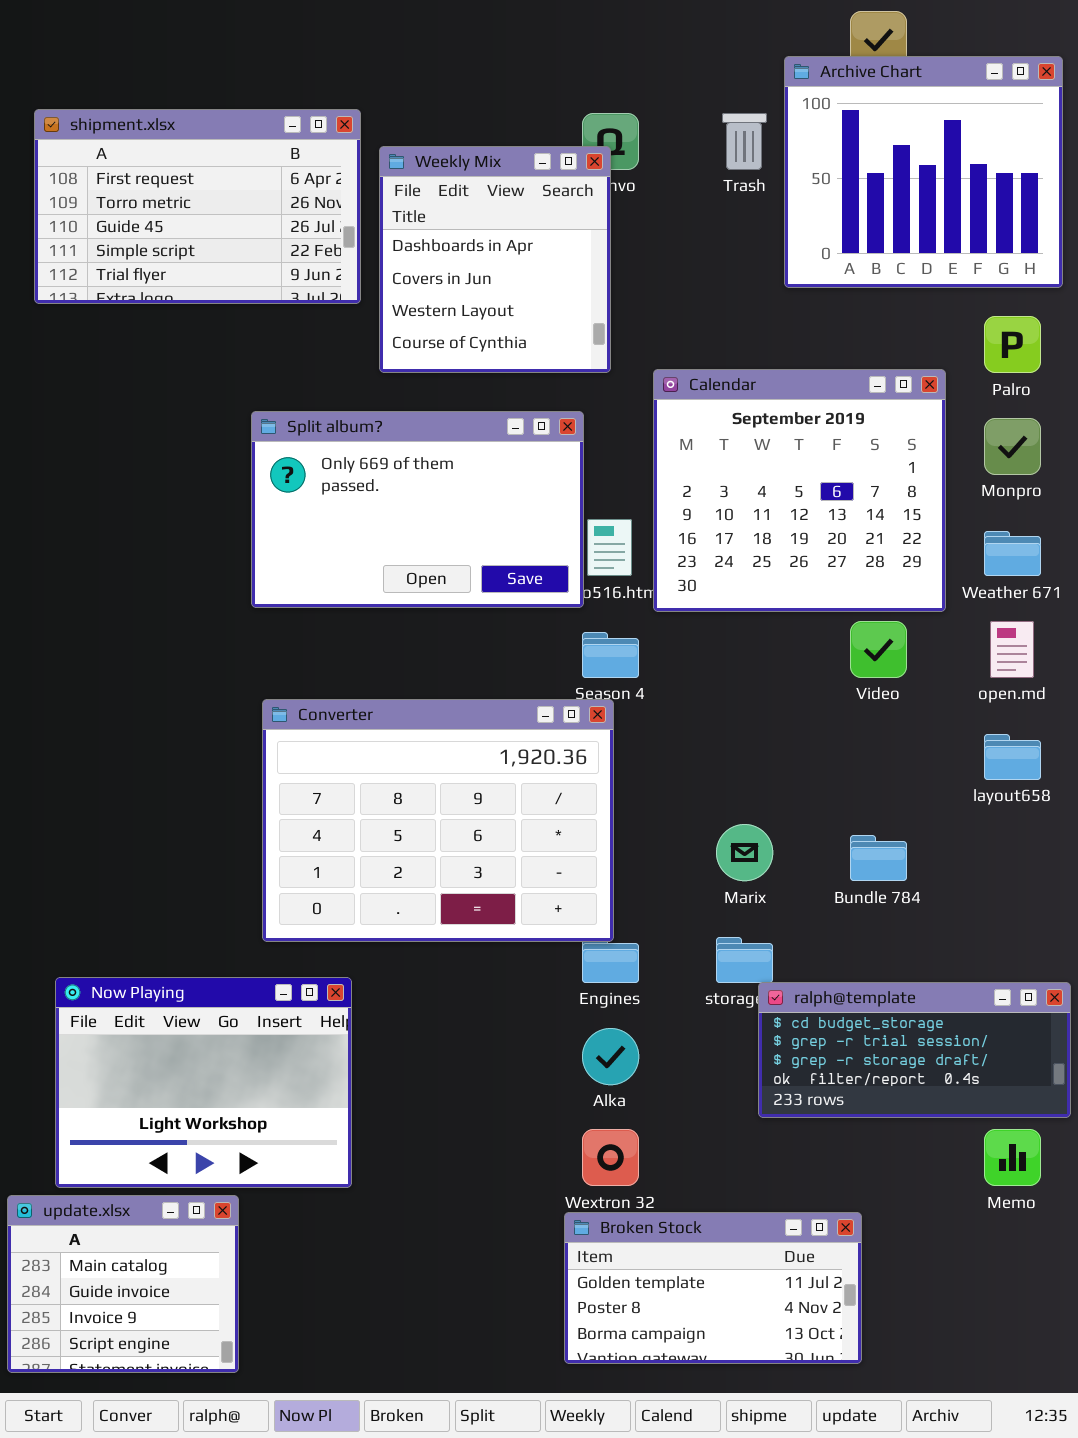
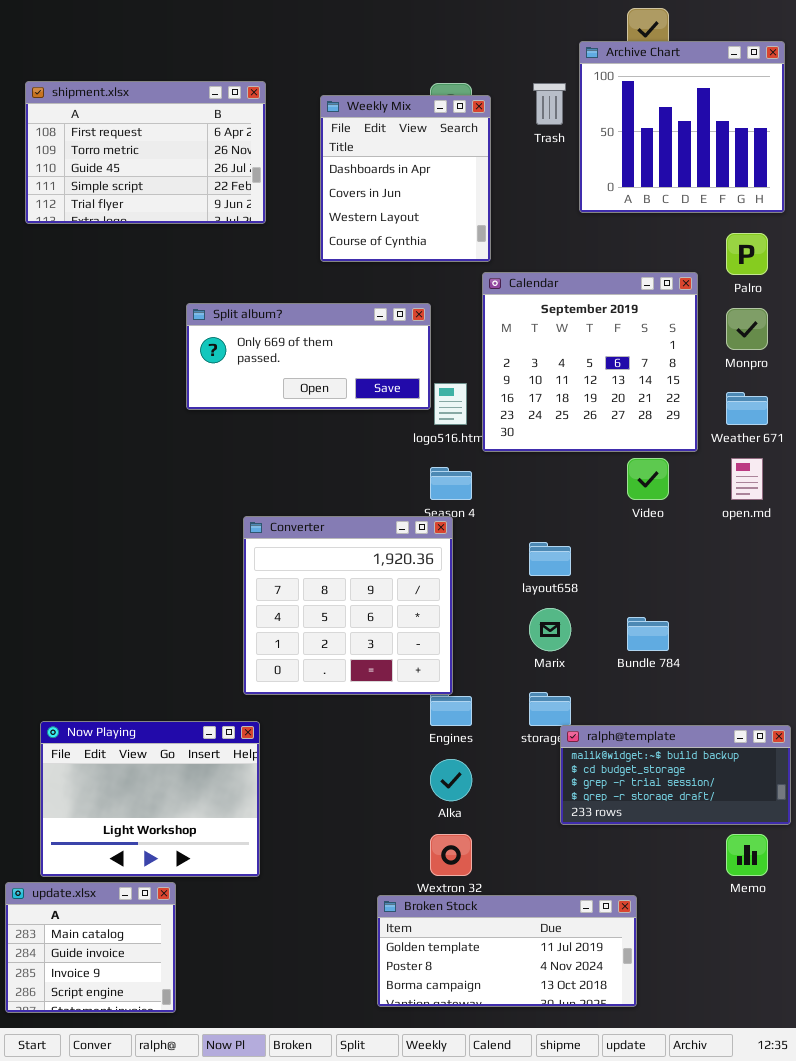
Weekly Mix: [379,146,611,373] -> [320,95,491,262], moved
Split album?: [251,411,584,608] -> [186,303,431,410], resized
Converter: [262,699,614,942] -> [243,516,453,695], resized
layout658: [984,734,1041,780] -> [529,542,571,576], moved
ralph@template: [758,982,1071,1118] -> [560,725,791,825], scrolled up 1 row
Broken Stock: [564,1212,862,1364] -> [377,895,637,1007], resized

